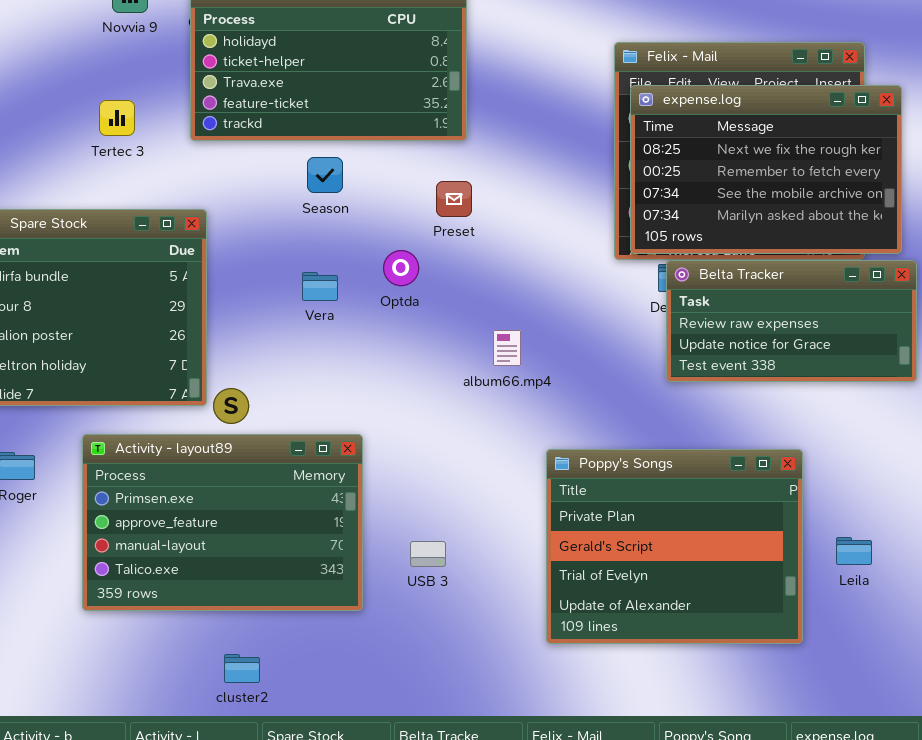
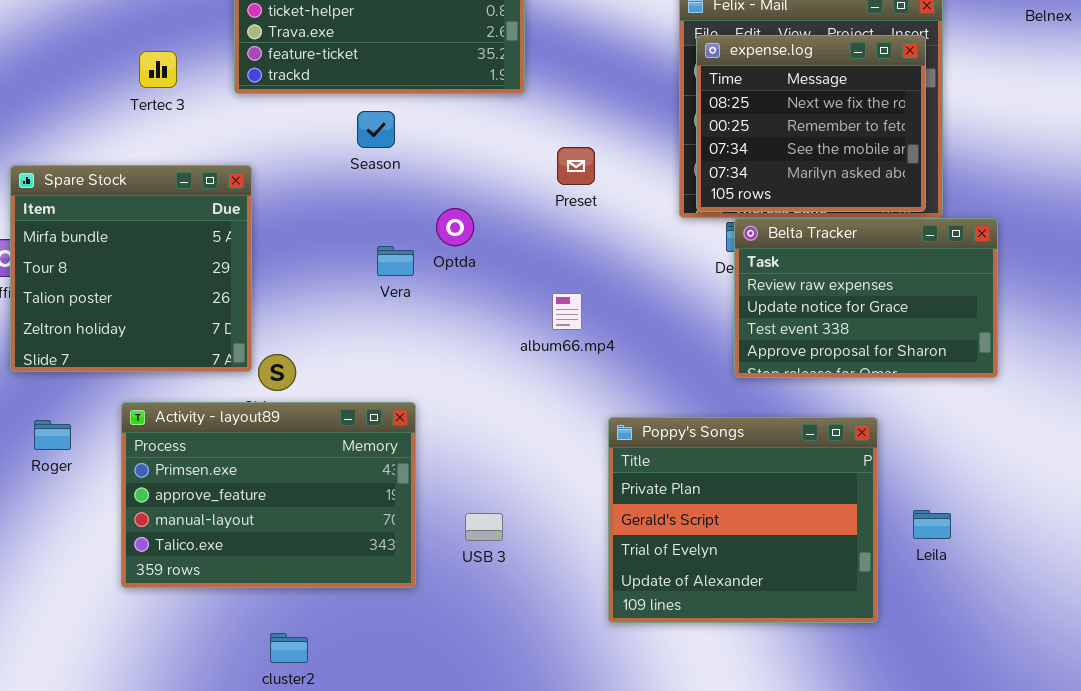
expense.log: [630,85,902,254] -> [696,35,926,212], resized
Preset: [436,181,472,217] -> [557,147,595,185], moved
Belta Tracker: [666,260,917,382] -> [734,218,998,378], resized
Vera: [302,272,338,301] -> [377,246,414,276], moved

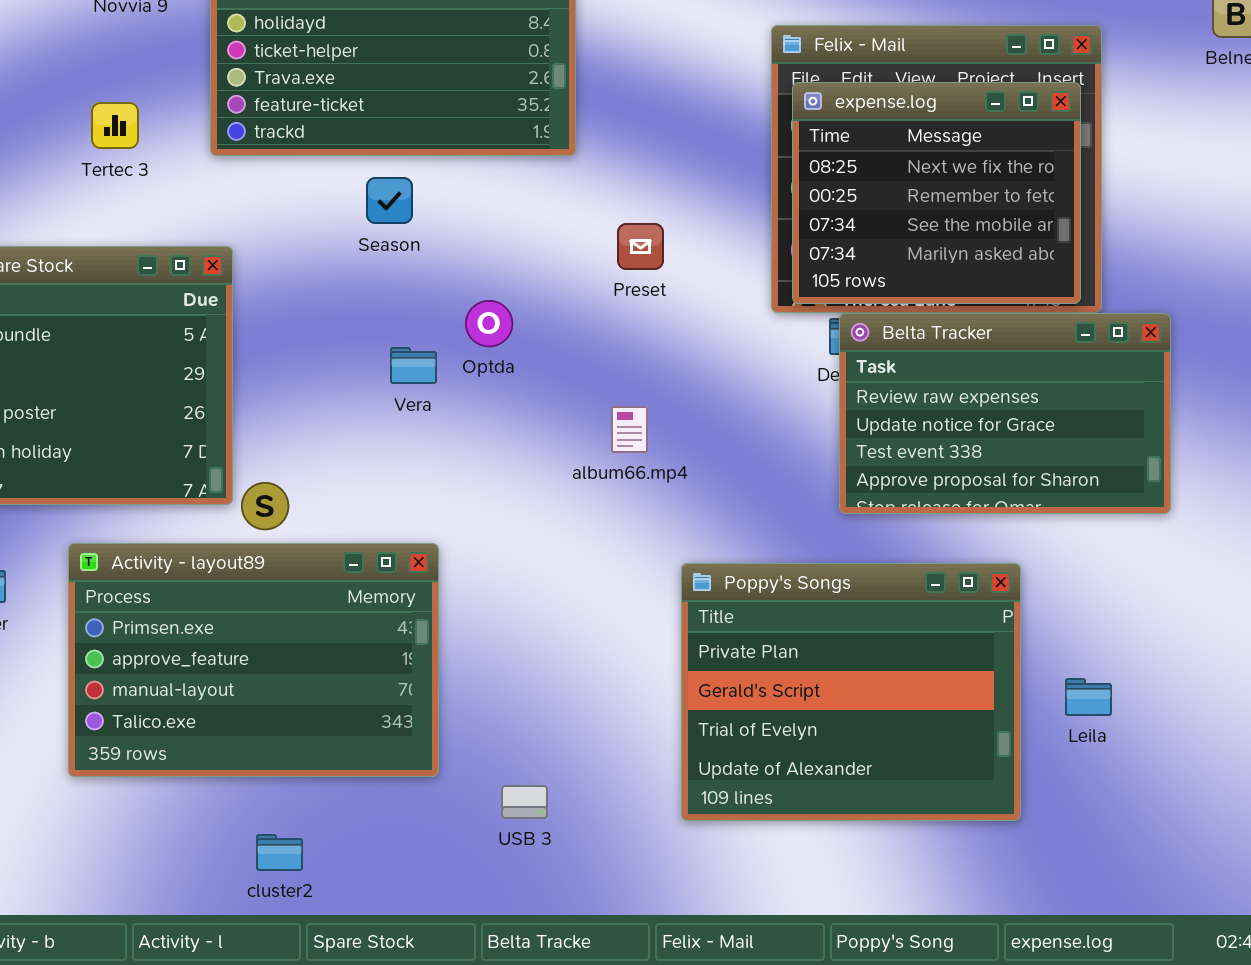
USB 3: [465,513,503,541] -> [501,785,548,819], moved

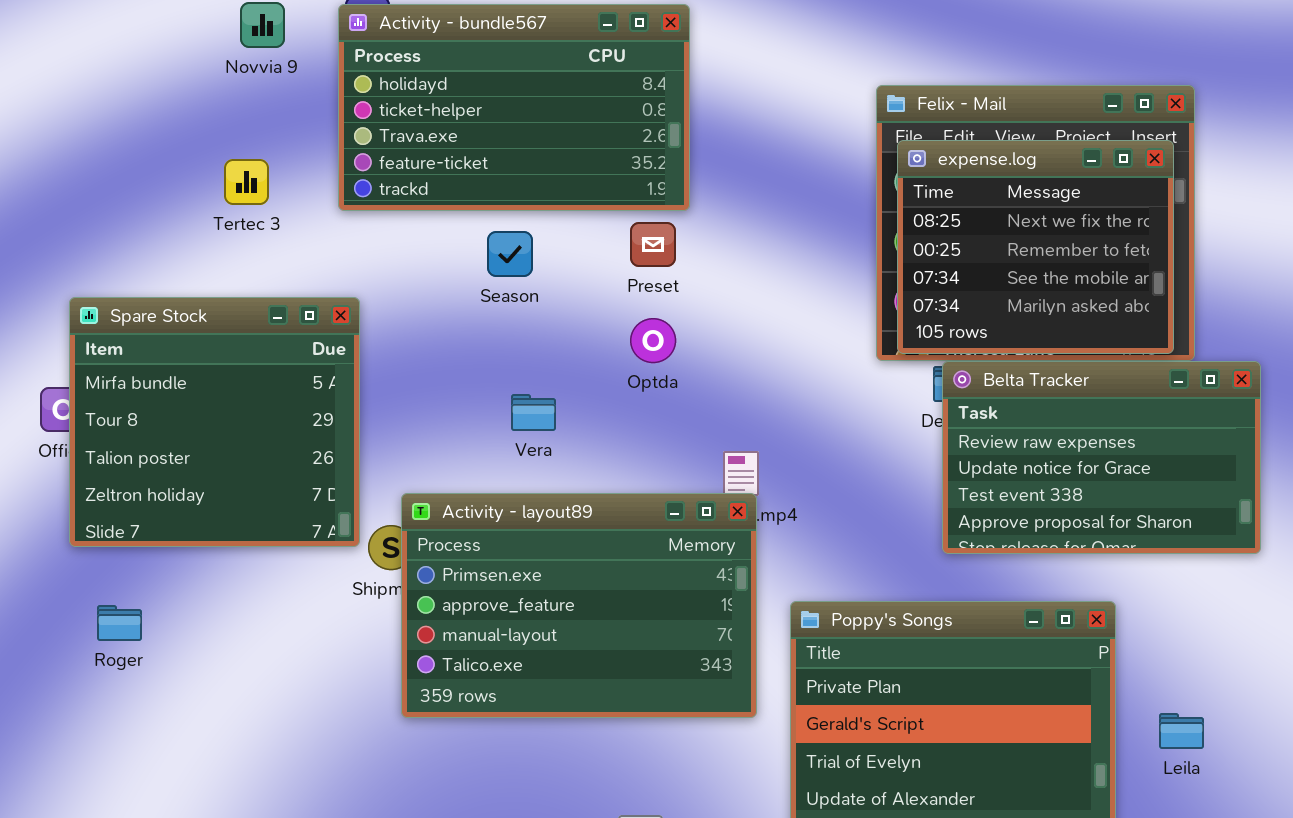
Preset: [617,223,664,270] -> [630,222,676,267], moved
Optda: [465,300,513,347] -> [630,318,676,363], moved
Activity - layout89: [68,543,439,777] -> [401,493,757,718], moved

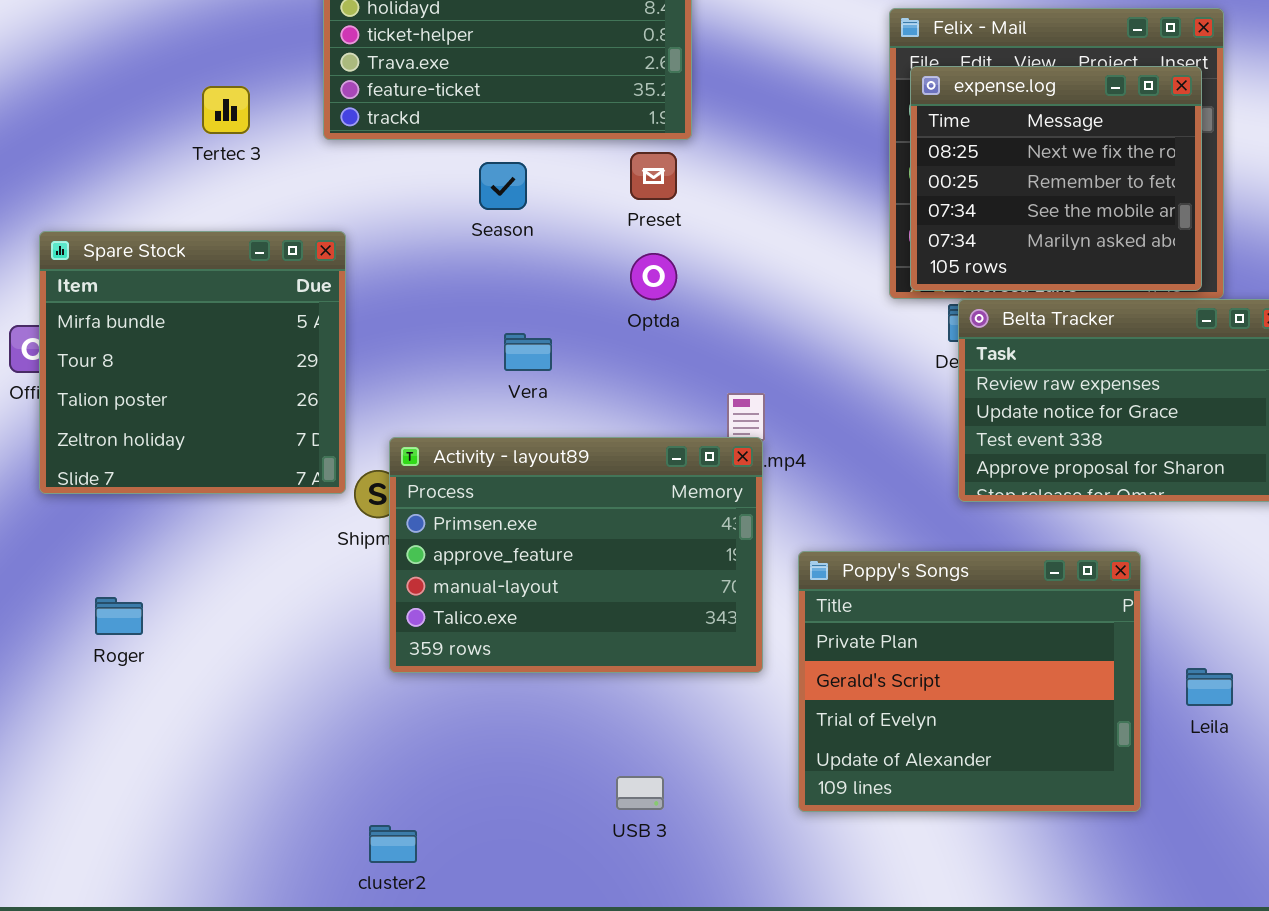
Roger: [97,605,142,641] -> [95,597,143,635], moved

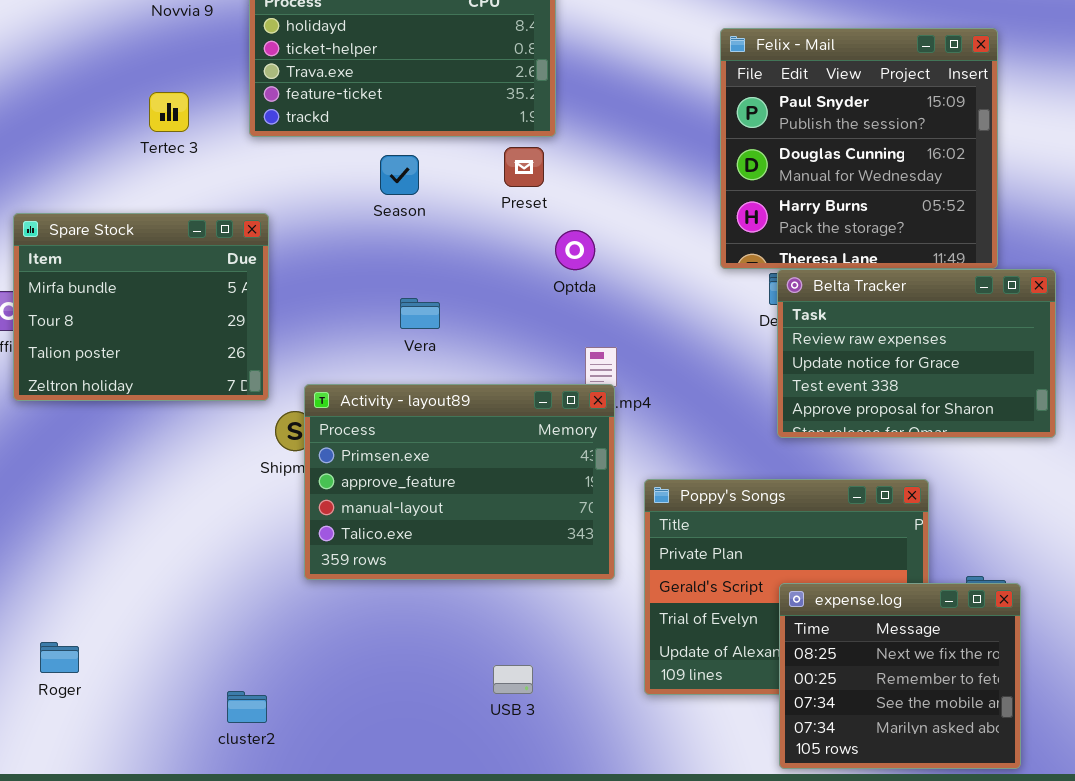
expense.log: [910,66,1202,291] -> [779,583,1021,769], moved
Spare Stock: [39,231,346,494] -> [13,213,269,401], resized
Optda: [630,253,677,300] -> [555,230,595,270], moved
Roger: [95,597,143,635] -> [40,642,79,673], moved
cluster2: [369,825,417,863] -> [227,691,267,723], moved

